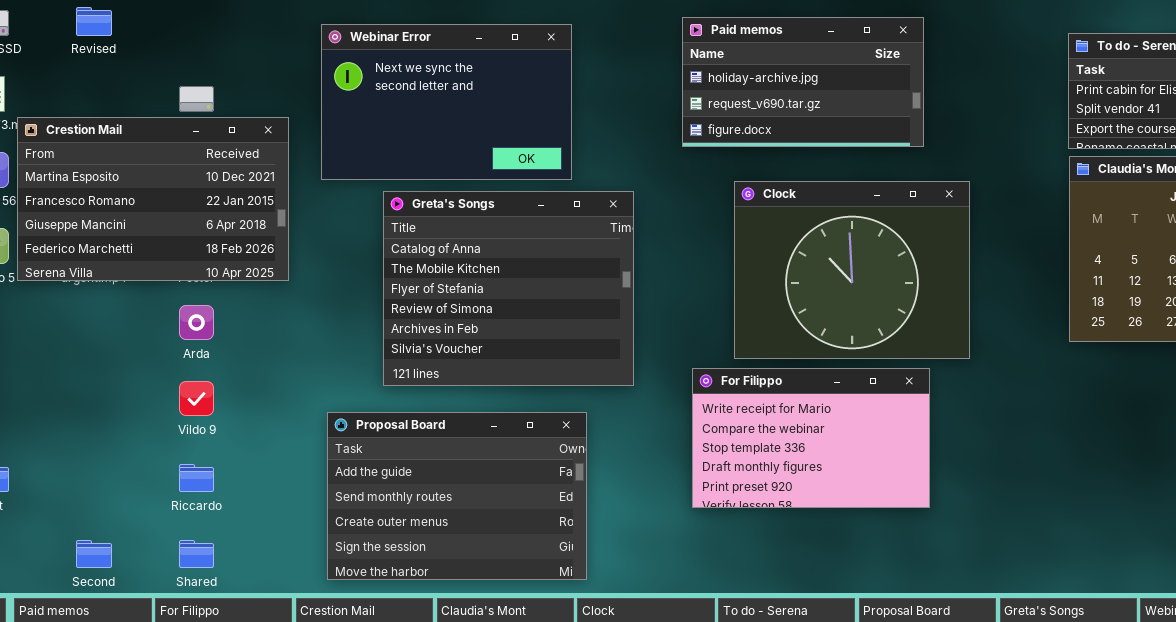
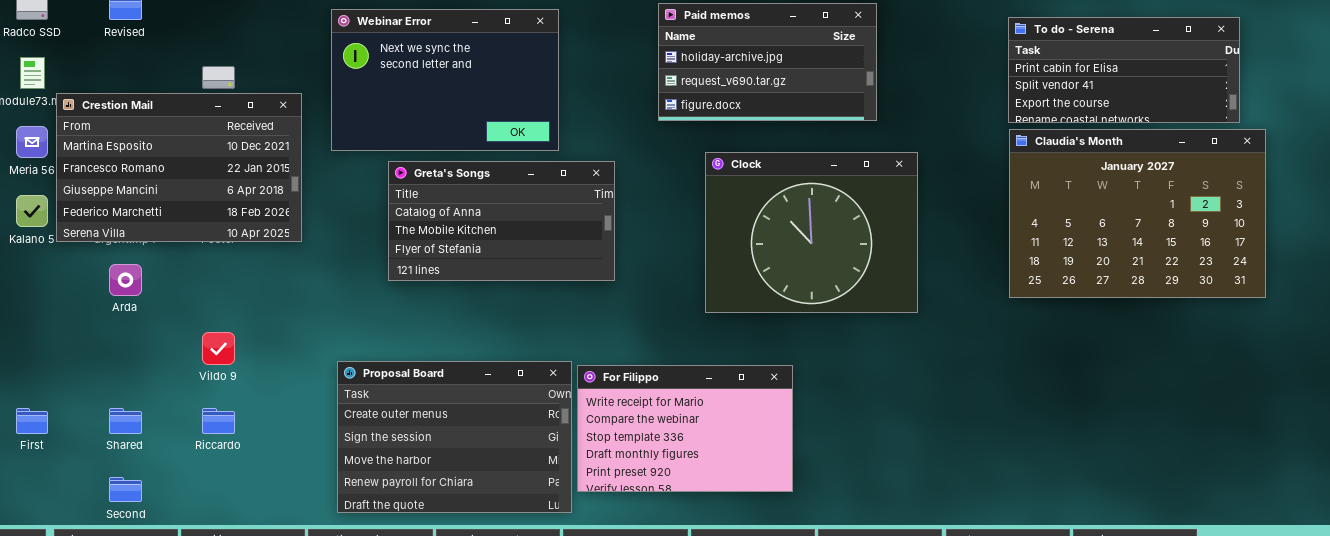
Greta's Songs: [383,191,634,386] -> [388,161,615,281], resized
Arda: [179,305,214,340] -> [109,264,142,296], moved
For Filippo: [692,368,930,508] -> [577,365,793,492], moved
Proposal Board: [327,412,587,580] -> [337,361,572,513], scrolled down 2 rows
Shared: [179,540,214,568] -> [109,408,142,434], moved

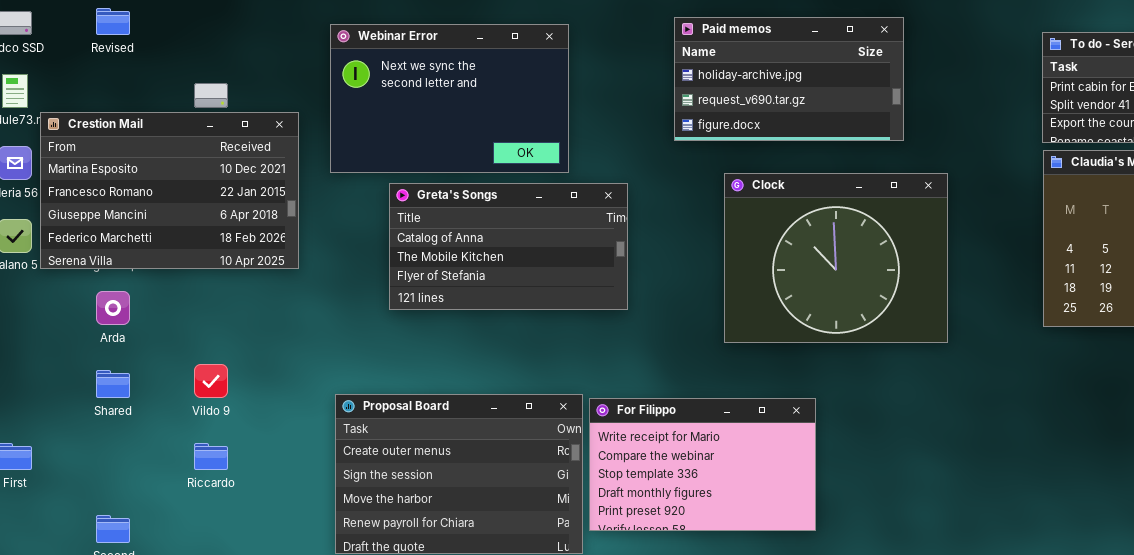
Shared: [109,408,142,434] -> [96,370,130,398], moved

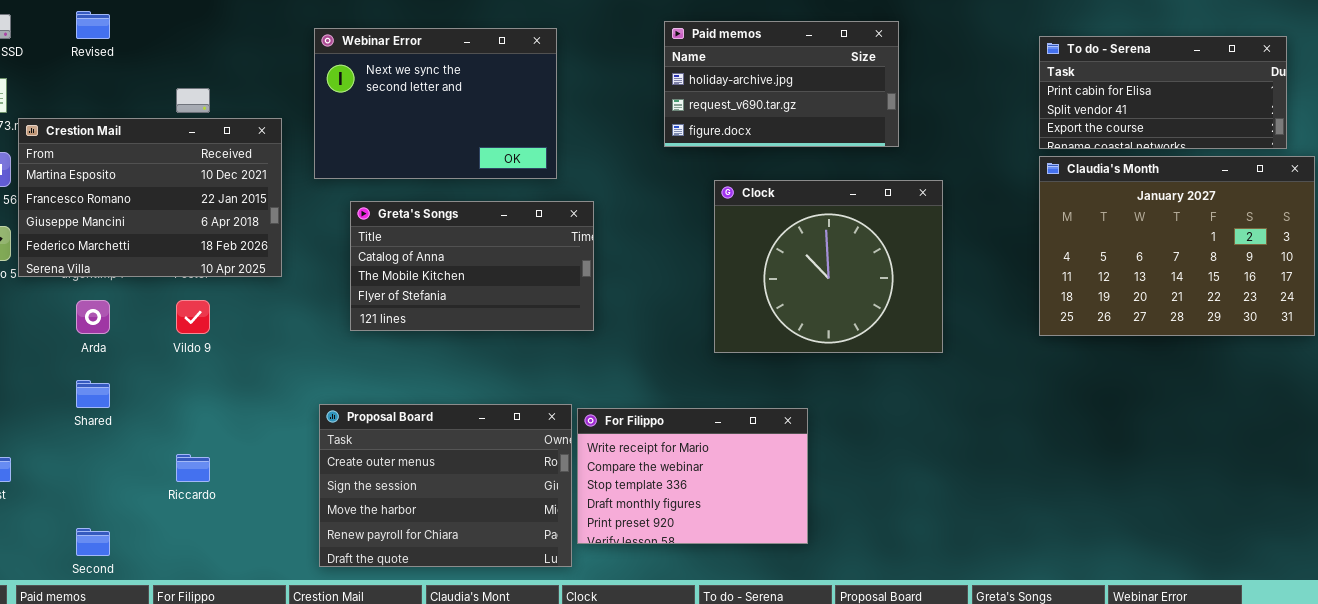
Greta's Songs: [389,183,628,310] -> [350,201,594,331], moved
Vildo 9: [194,364,228,398] -> [176,300,210,334], moved

